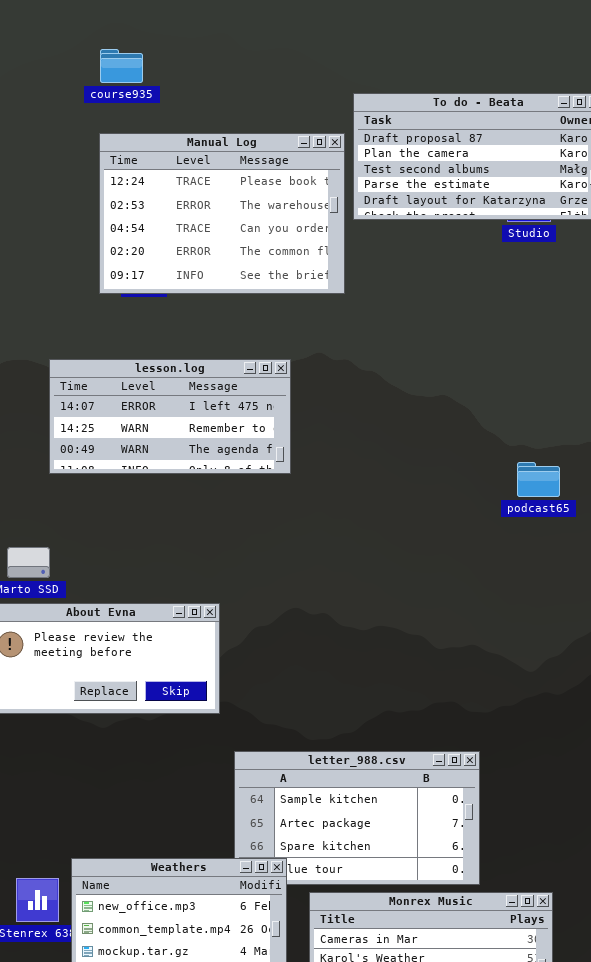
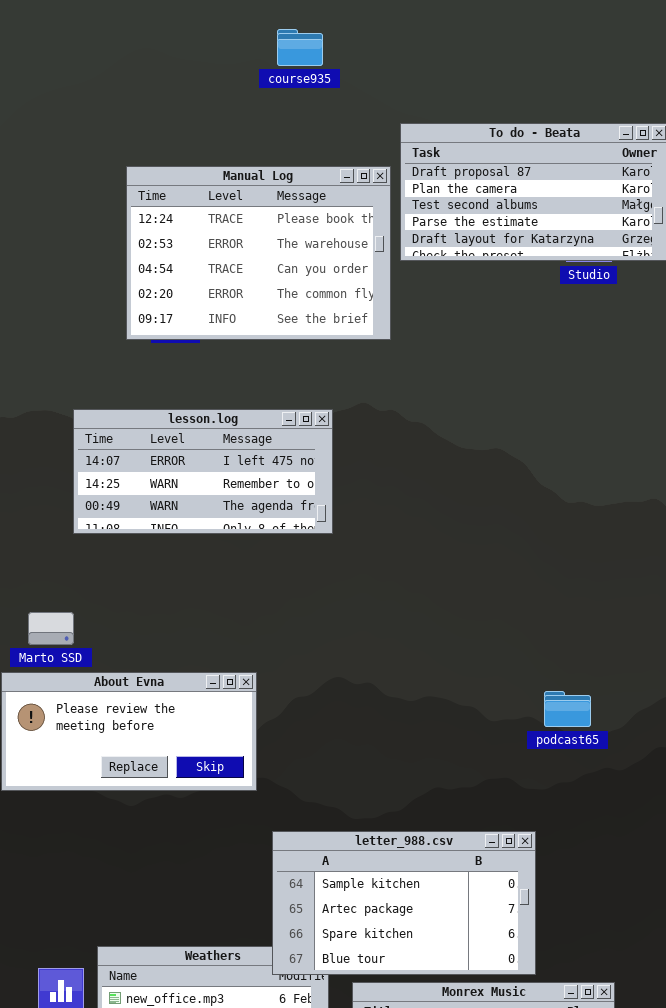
course935: [100,49,143,83] -> [277,29,323,66], moved
podcast65: [517,462,560,497] -> [544,691,591,727], moved
letter_988.csv: [234,751,480,885] -> [272,831,536,975], raised

